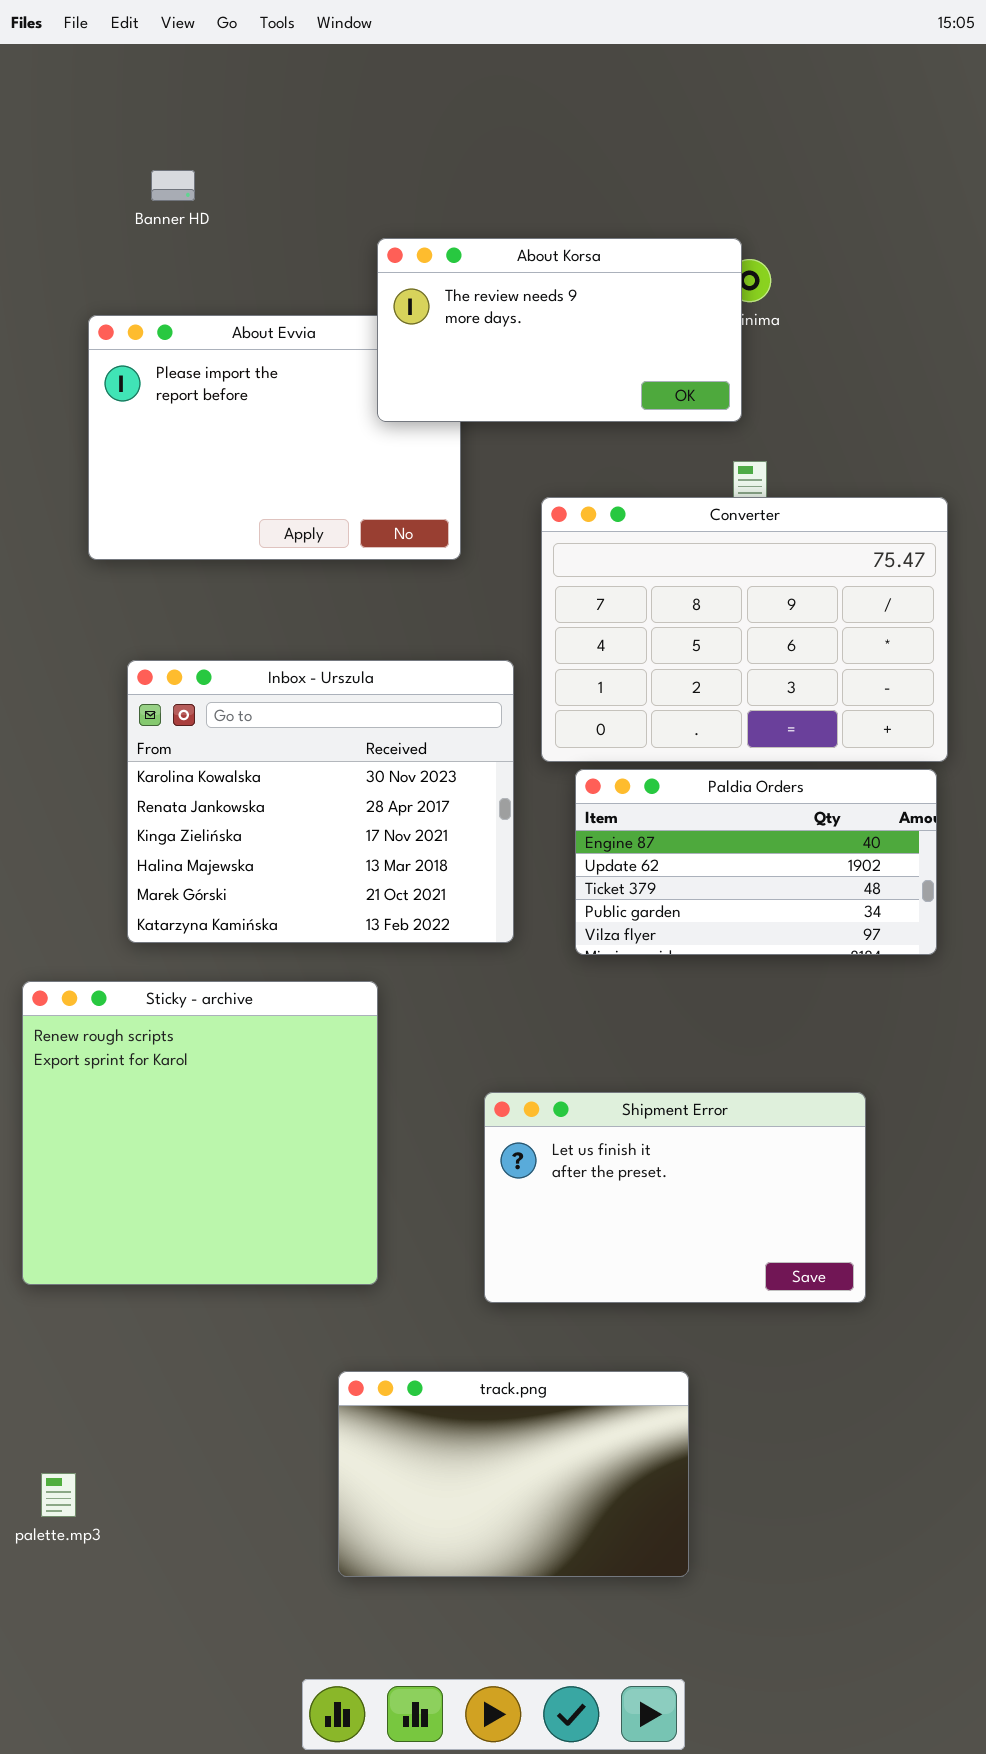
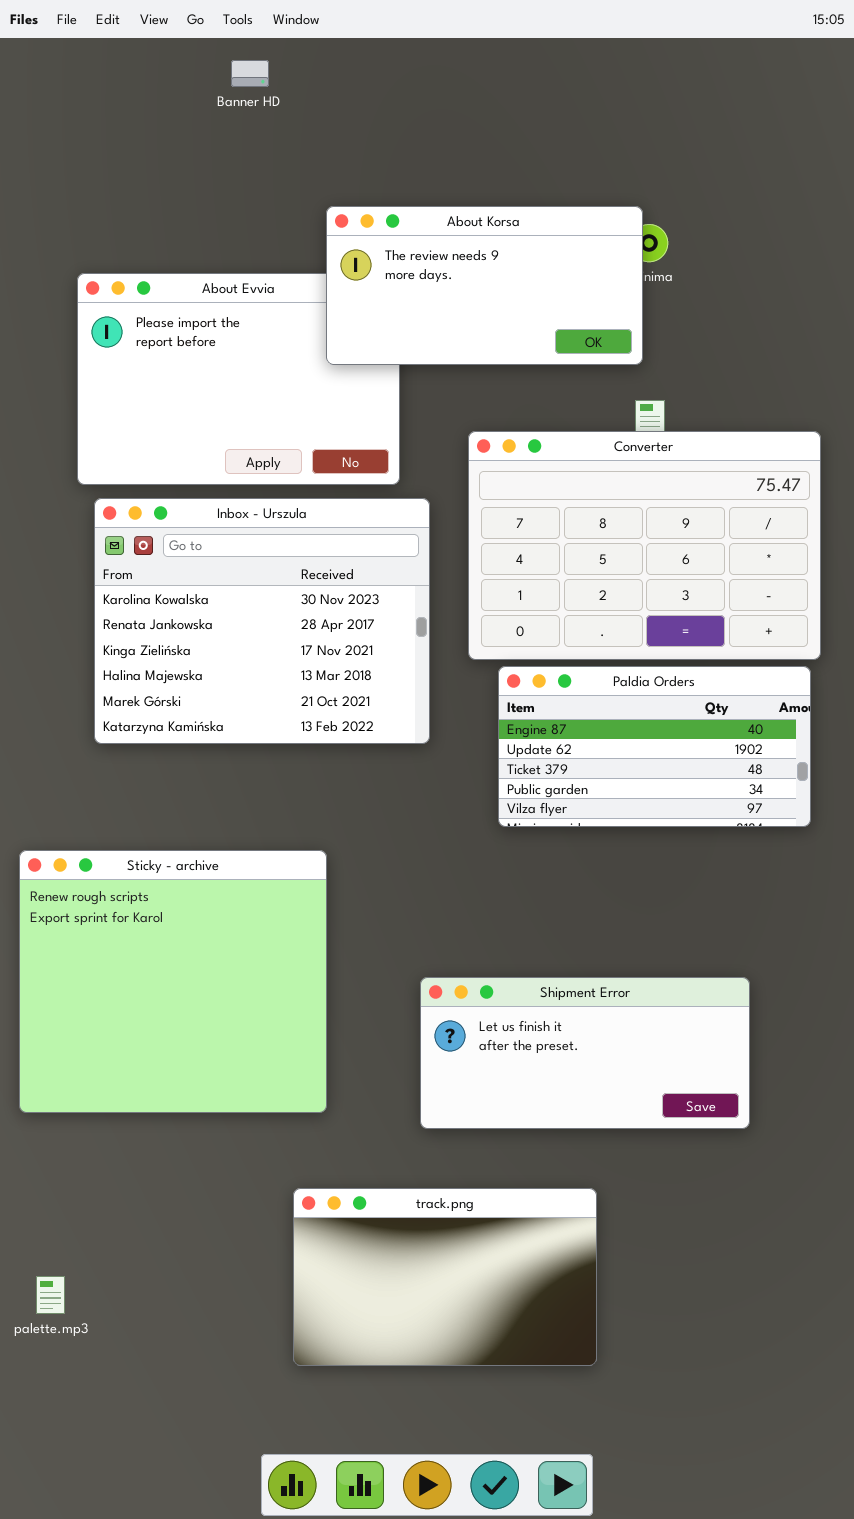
Banner HD: [151,170,195,201] -> [231,60,269,87], moved
Inbox - Urszula: [127,660,514,943] -> [94,498,430,744], moved
Shipment Error: [484,1092,866,1303] -> [420,977,750,1129], resized

